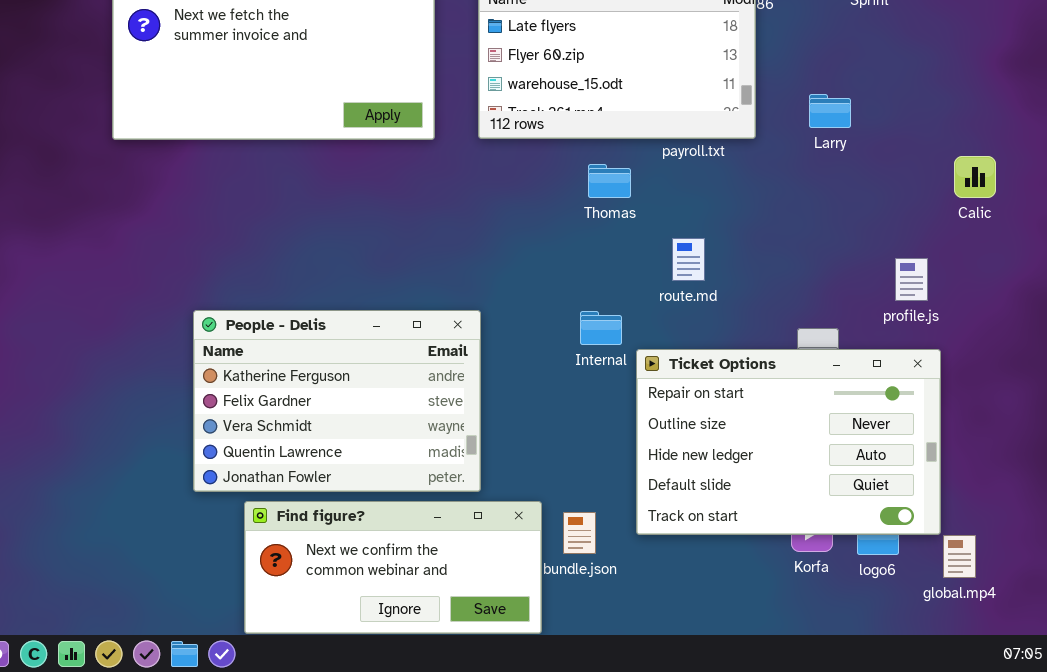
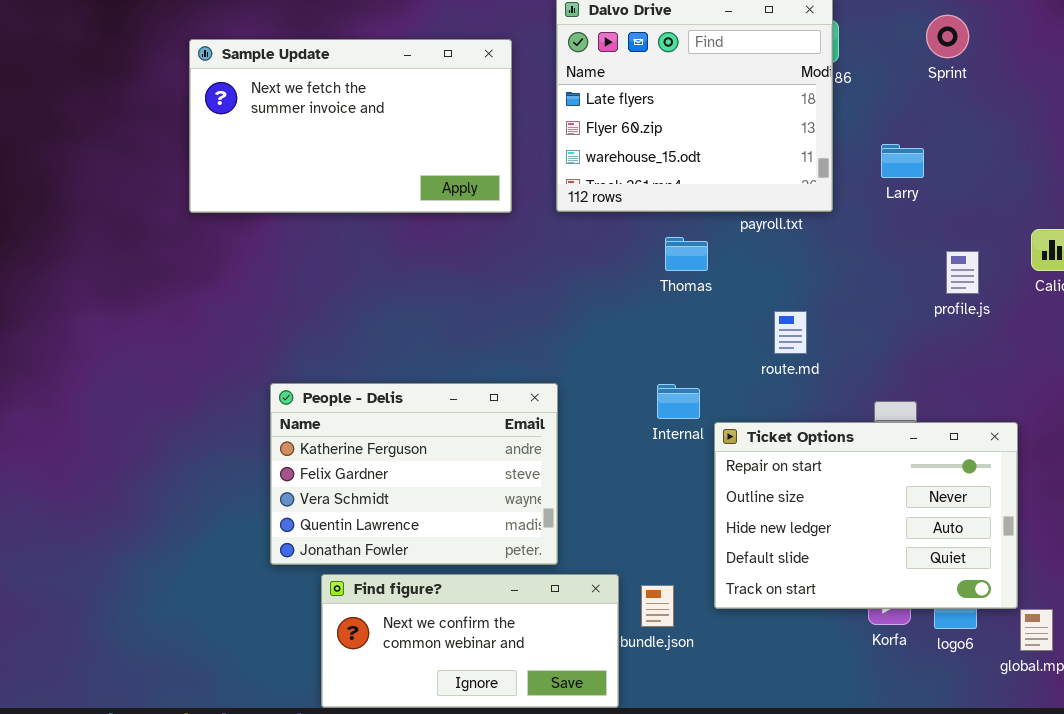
Larry: [809,94,851,128] -> [881,144,924,178], moved
route.md: [672,238,705,281] -> [774,311,807,354], moved
profile.js: [895,258,928,301] -> [946,251,979,294], moved

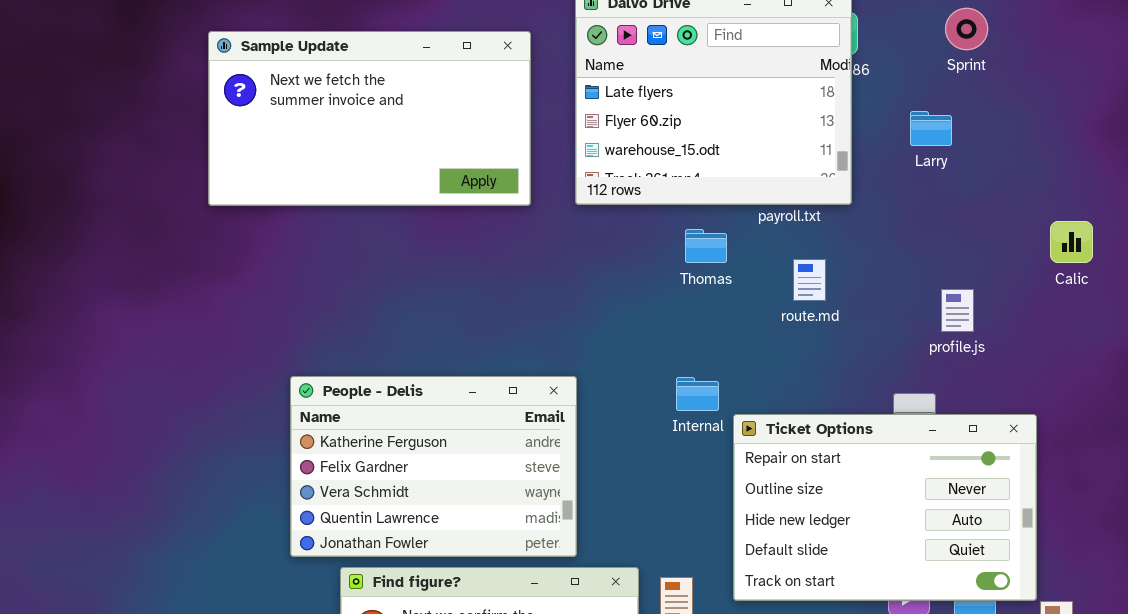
Larry: [881,144,924,178] -> [910,111,952,146], moved
profile.js: [946,251,979,294] -> [941,289,974,332], moved
route.md: [774,311,807,354] -> [793,259,826,301], moved

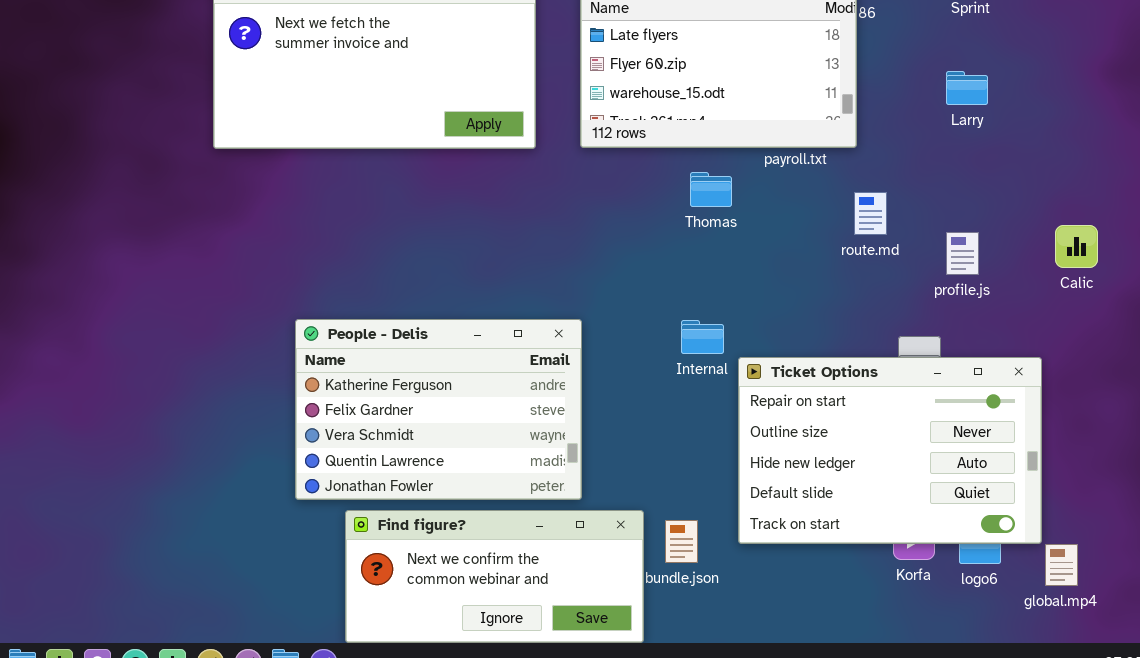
Larry: [910,111,952,146] -> [946,71,988,105], moved
Calic: [1050,221,1093,263] -> [1055,225,1098,268], moved
route.md: [793,259,826,301] -> [854,192,887,235], moved

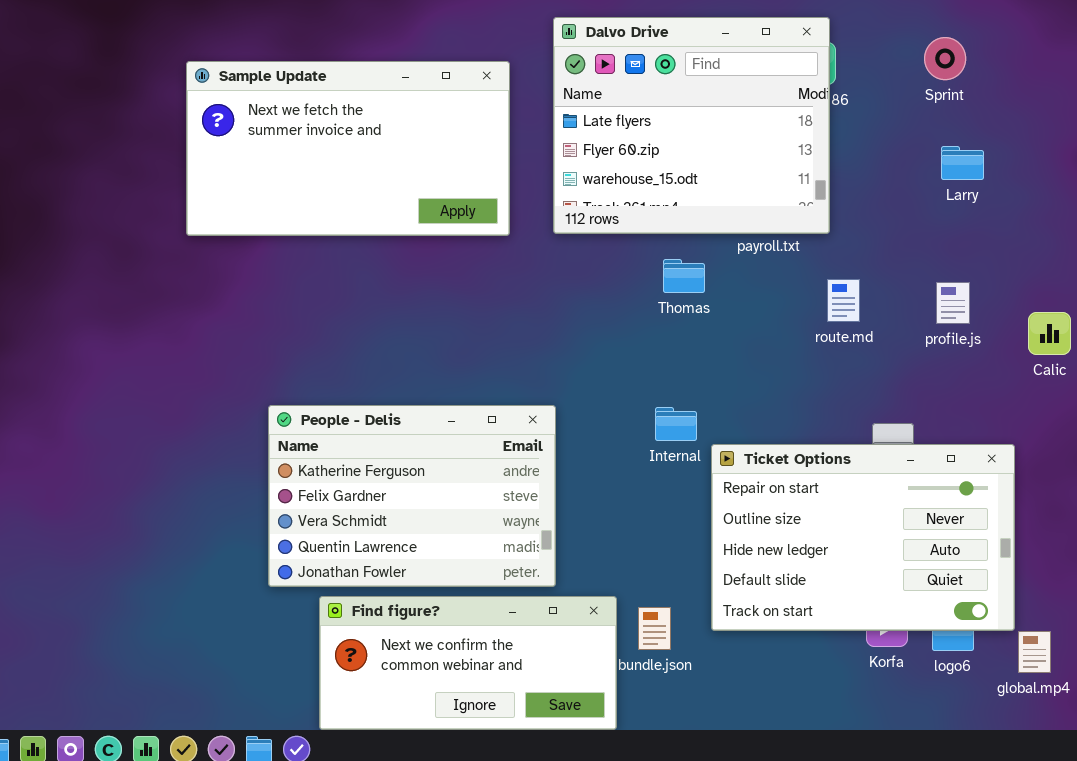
Larry: [946,71,988,105] -> [941,146,984,180], moved
profile.js: [946,232,979,275] -> [936,282,970,324], moved

